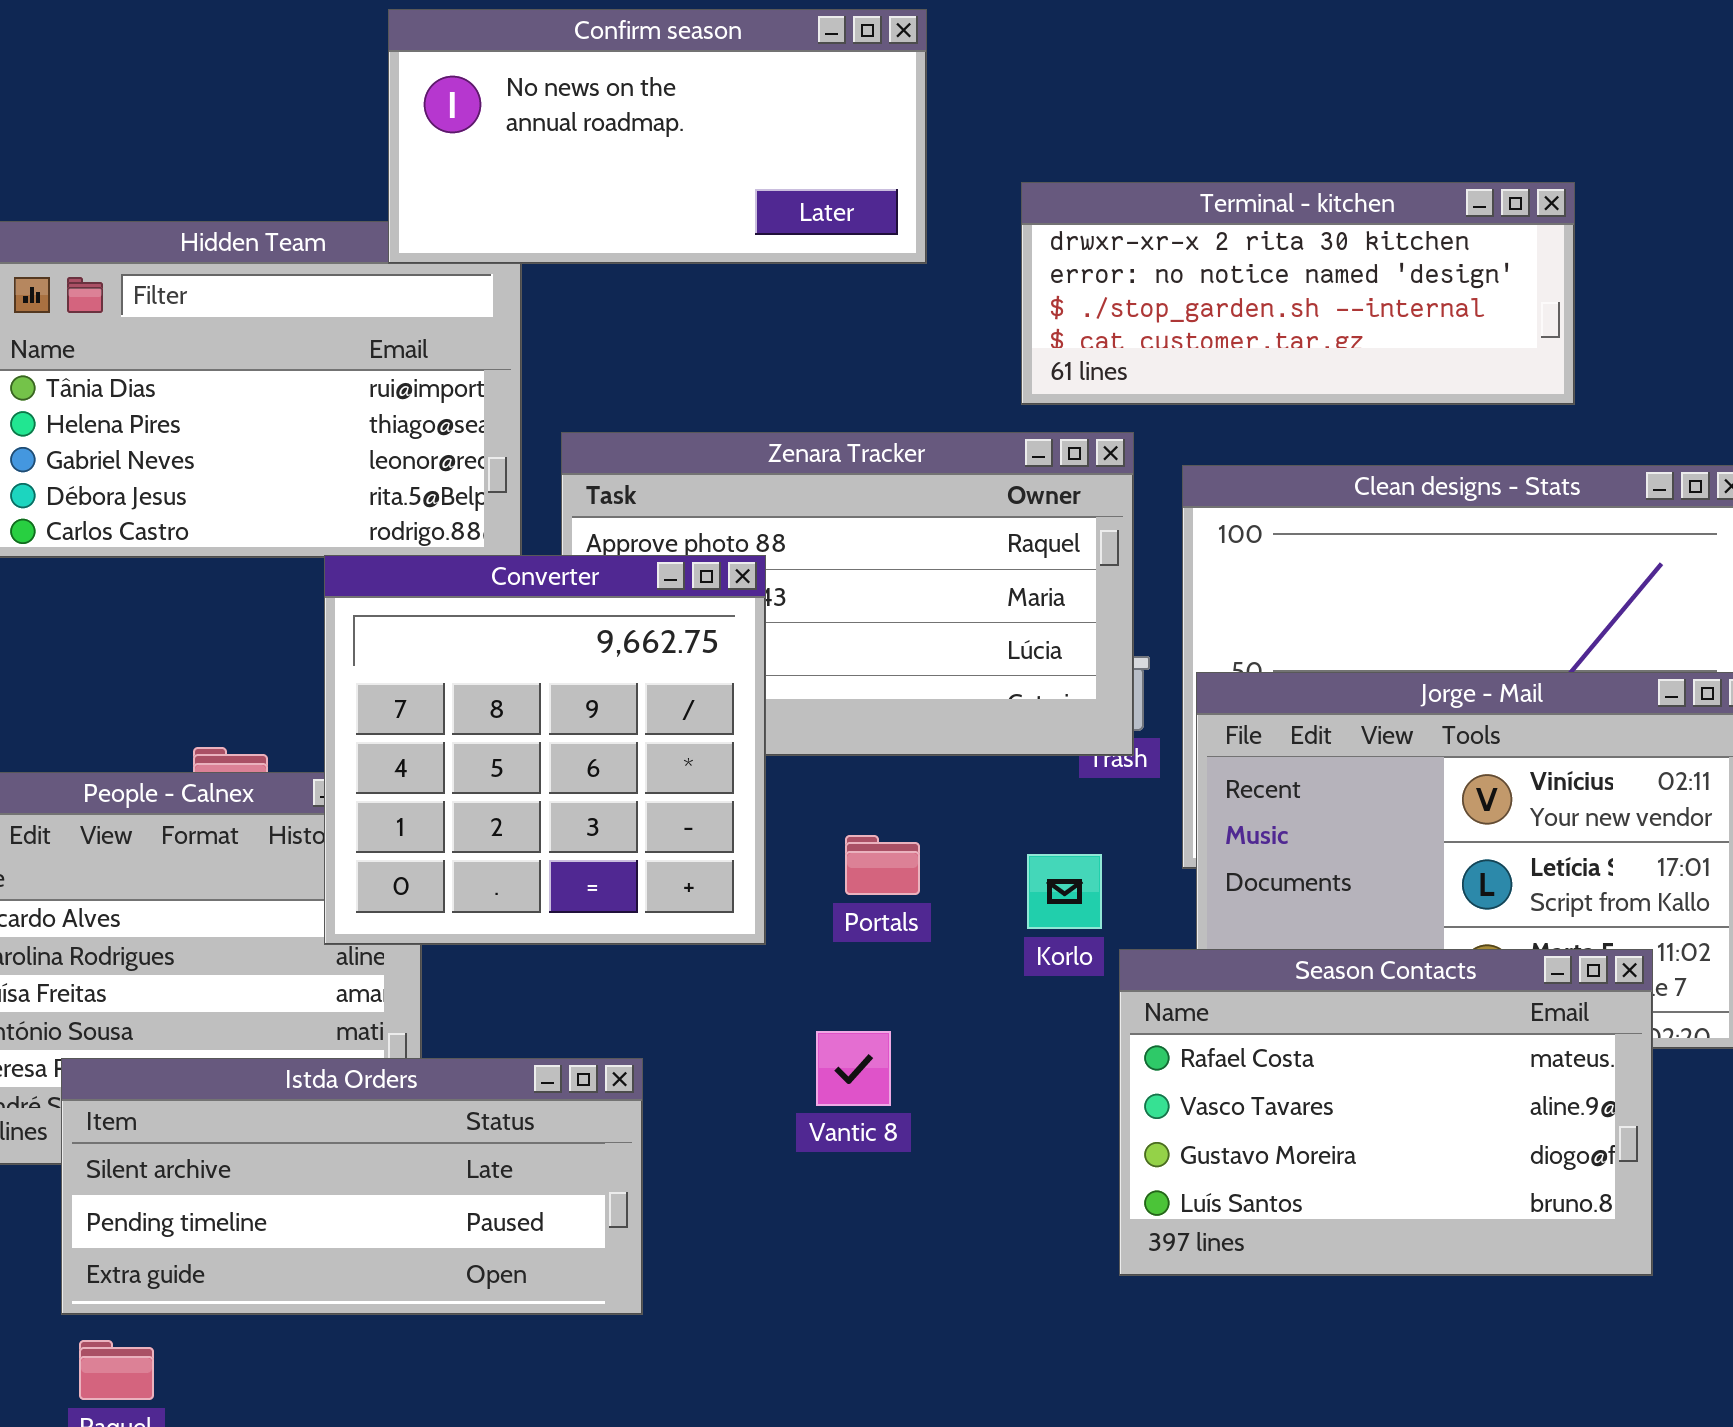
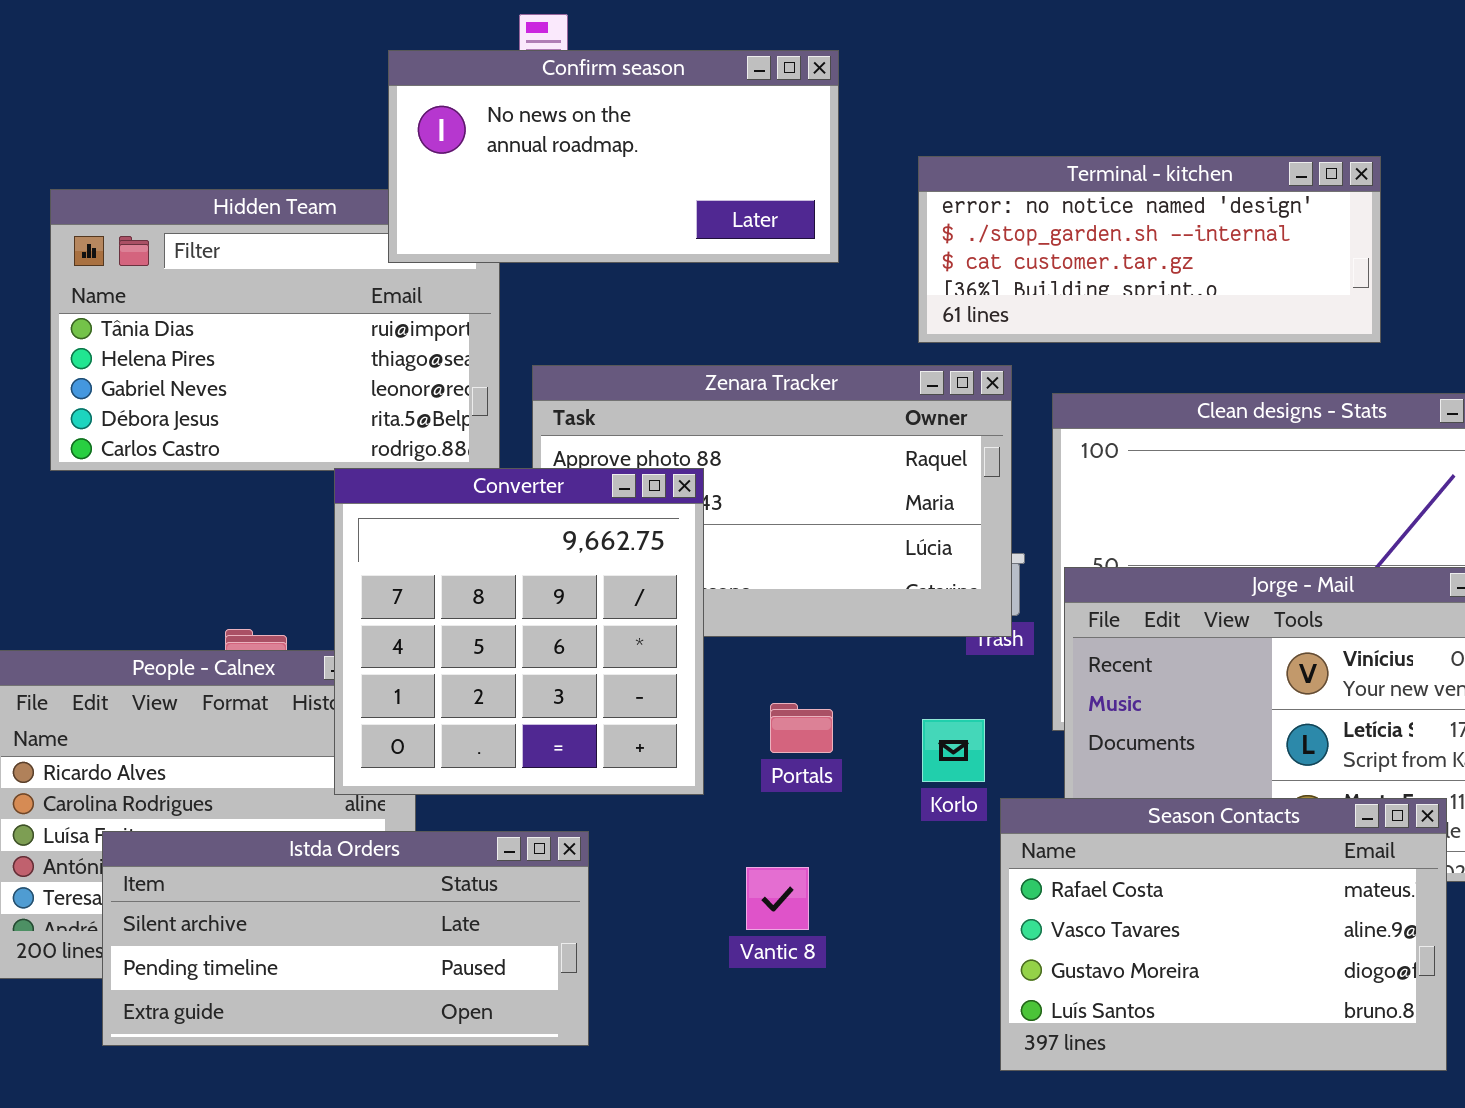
Confirm season: [388,9,927,264] -> [388,50,839,263], moved
Terminal - kitchen: [1021,182,1575,405] -> [918,156,1381,343], scrolled down 1 row
Istda Orders: [61,1058,643,1315] -> [102,831,589,1046], moved

